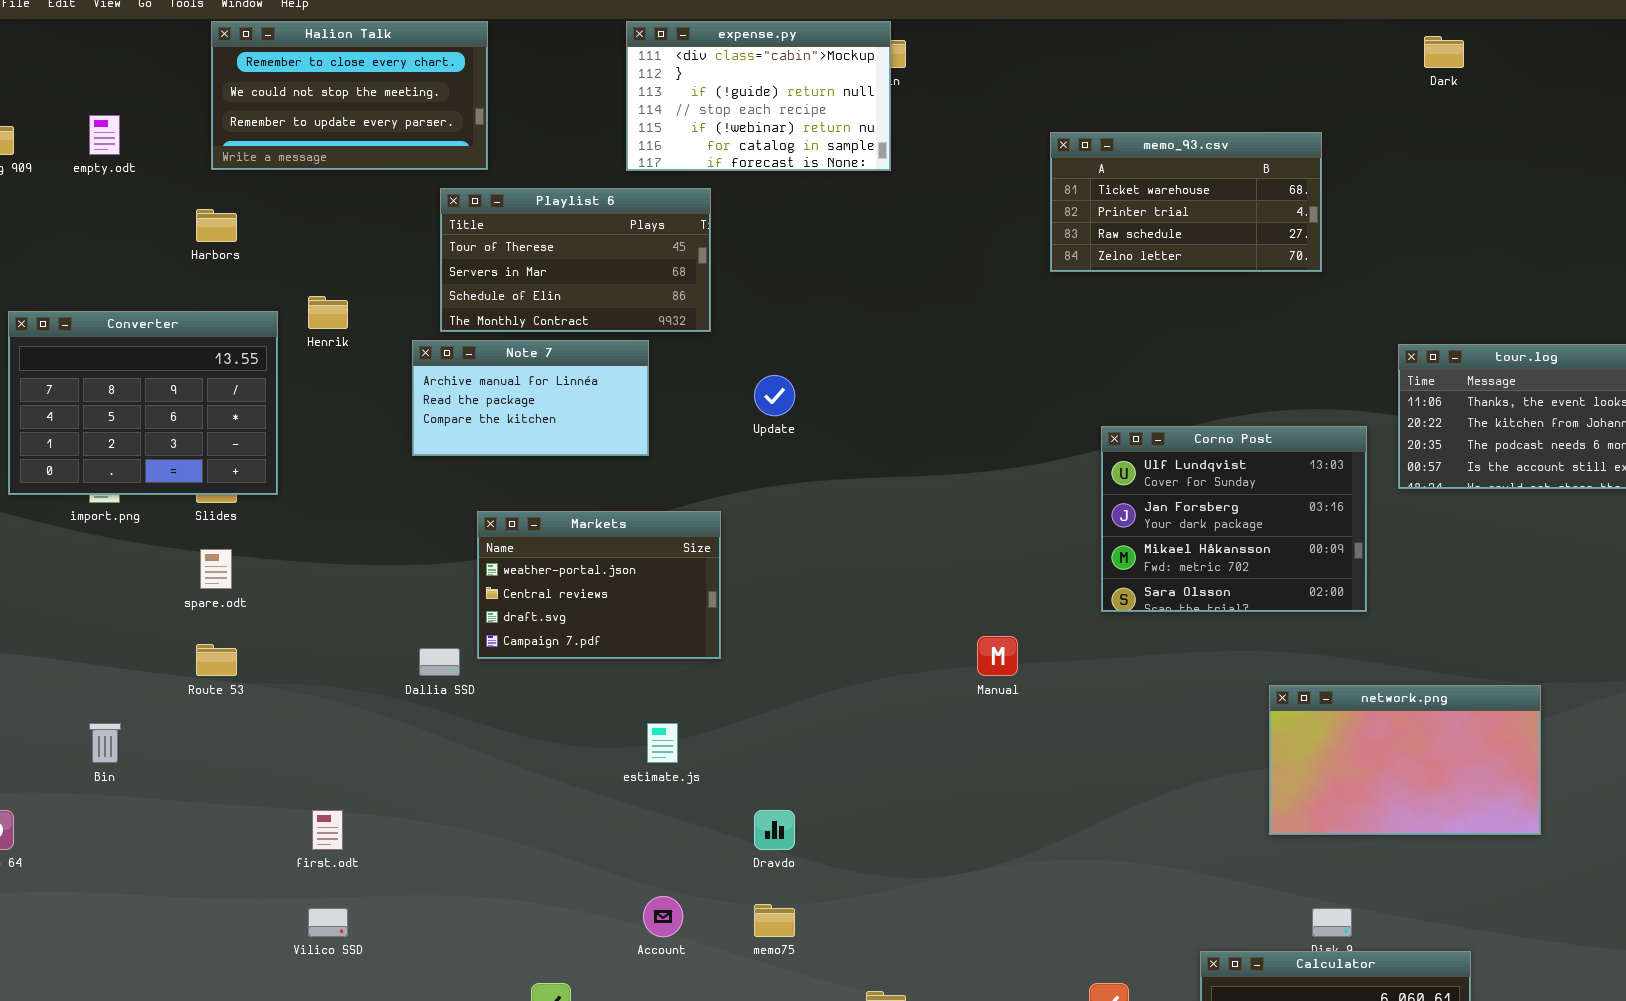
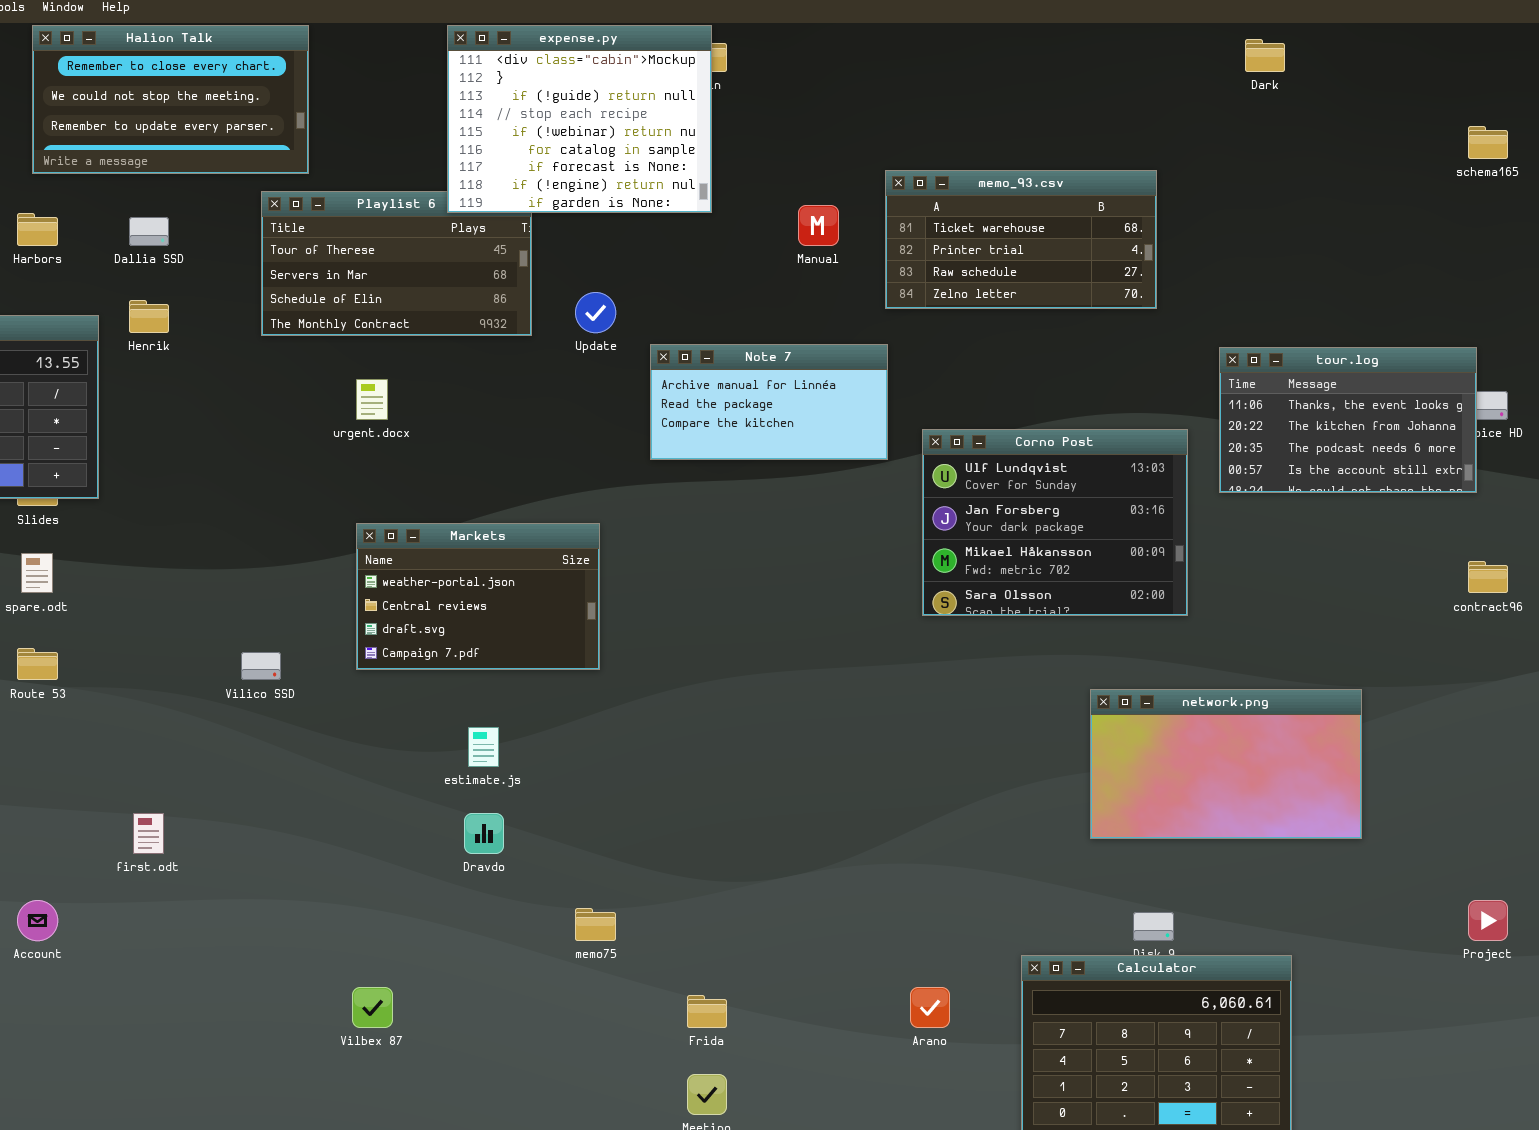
expense.py: [626,21,891,171] -> [447,25,712,213], resized
memo_93.csv: [1050,132,1322,272] -> [885,170,1157,309], moved
Note 7: [412,340,649,456] -> [650,344,888,460], moved
Update: [754,375,795,416] -> [575,292,616,333], moved
Markets: [477,511,721,659] -> [356,523,600,670], moved
Manual: [977,636,1018,676] -> [798,205,839,246], moved
Dallia SSD: [419,648,460,676] -> [129,217,169,246], moved
Dravdo: [754,810,795,850] -> [464,813,504,854], moved
Account: [643,896,683,937] -> [17,900,58,941], moved
Vilico SSD: [308,908,348,937] -> [241,652,281,680], moved

